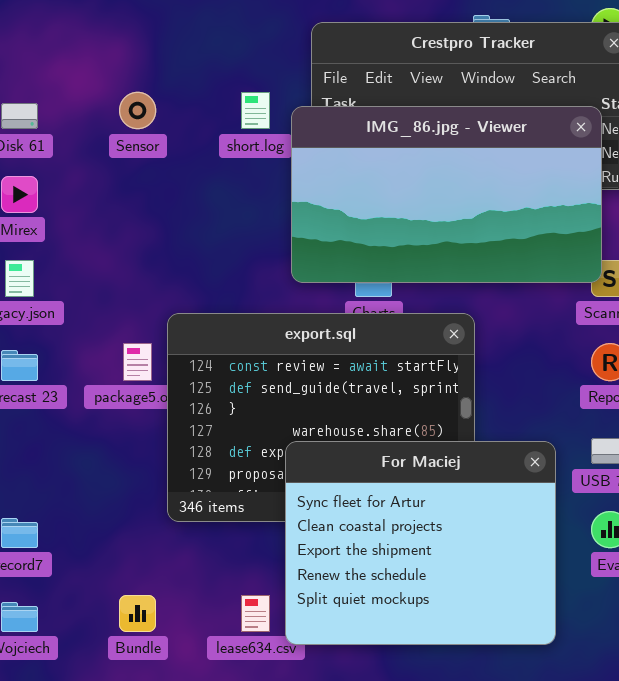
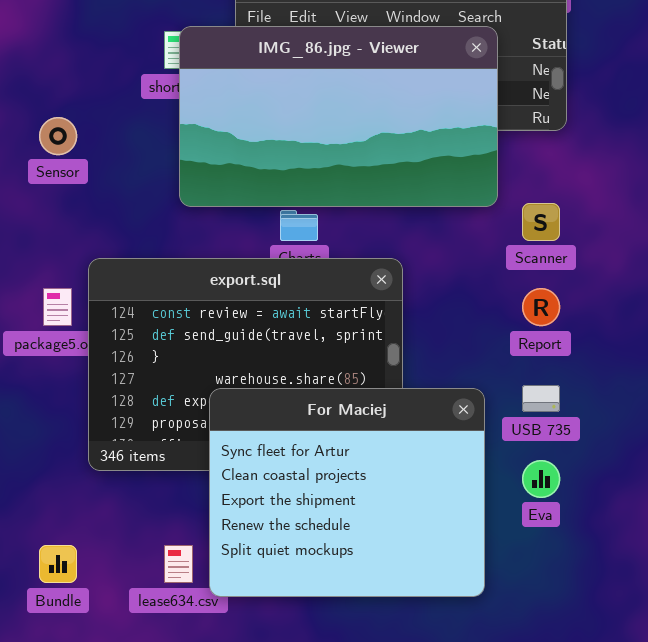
Sensor: [119,92,156,129] -> [39,117,77,155], moved
IMG_86.jpg - Viewer: [291,106,602,283] -> [179,26,498,207], moved

